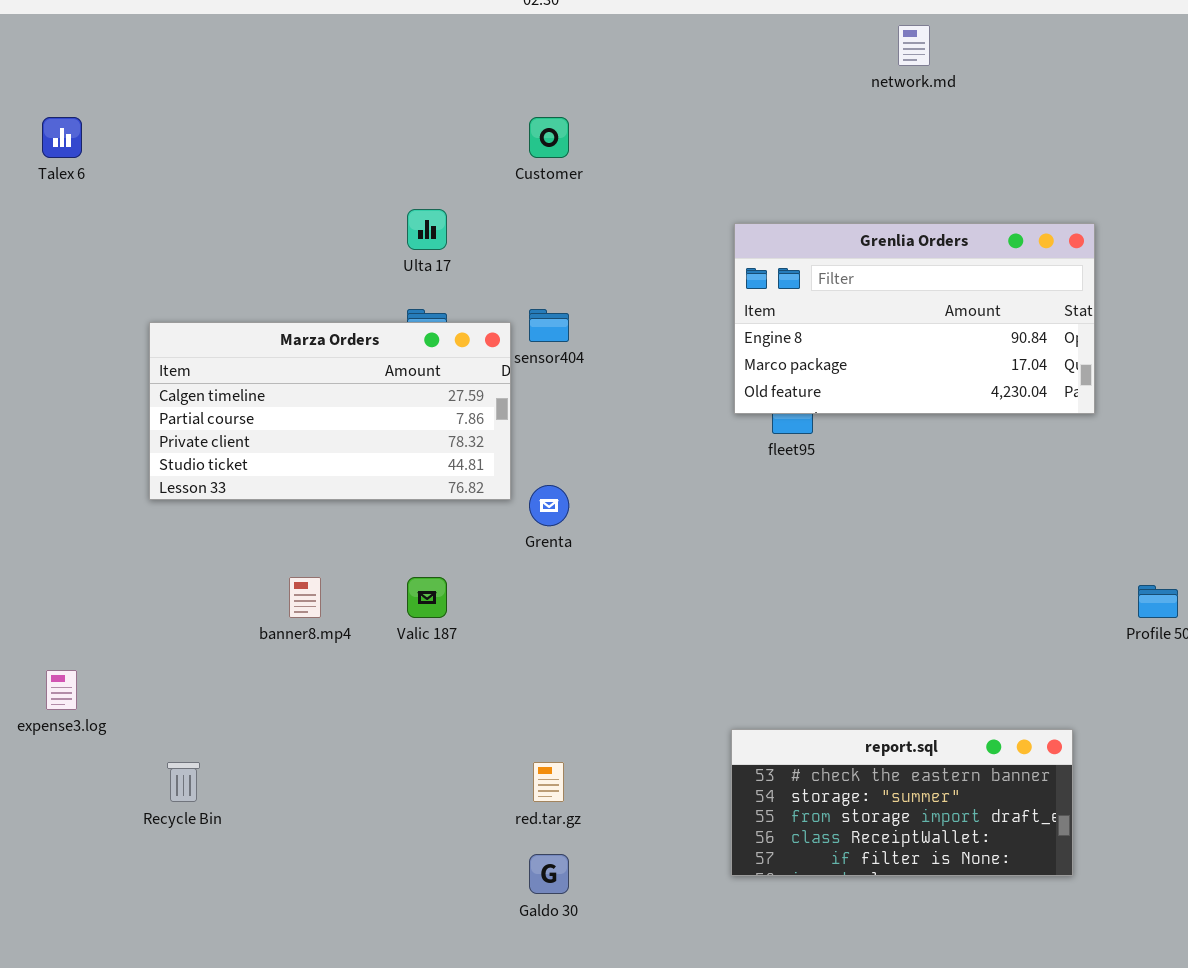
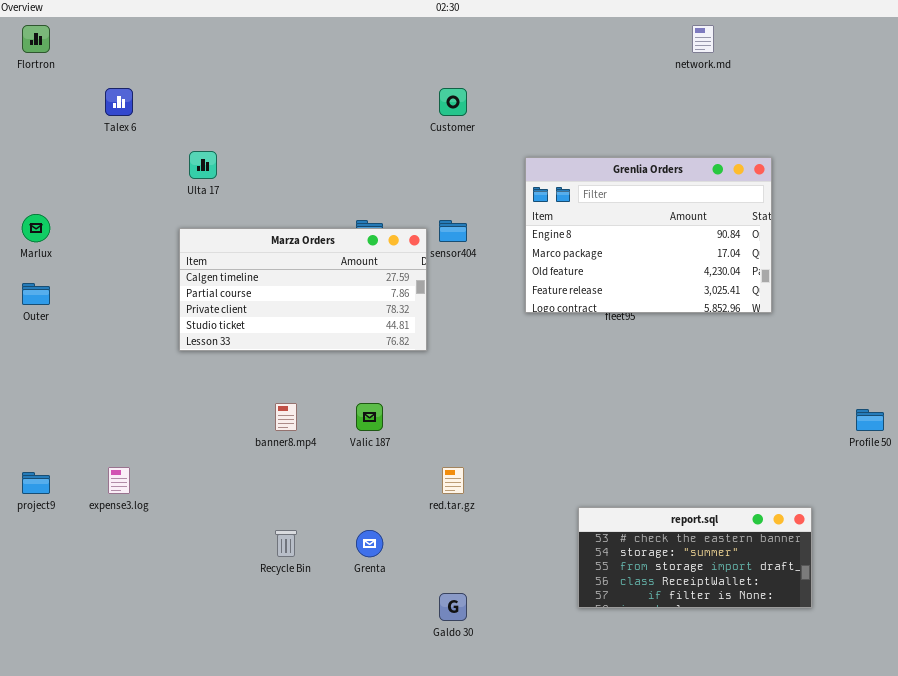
Ulta 17: [407,209,447,250] -> [189,151,217,179], moved
Grenlia Orders: [734,223,1095,414] -> [525,157,772,313], moved, resized
Grenta: [529,485,569,526] -> [356,530,383,557], moved
Recycle Bin: [167,762,200,802] -> [275,530,297,557], moved
red.tar.gz: [533,762,564,802] -> [442,467,464,494], moved

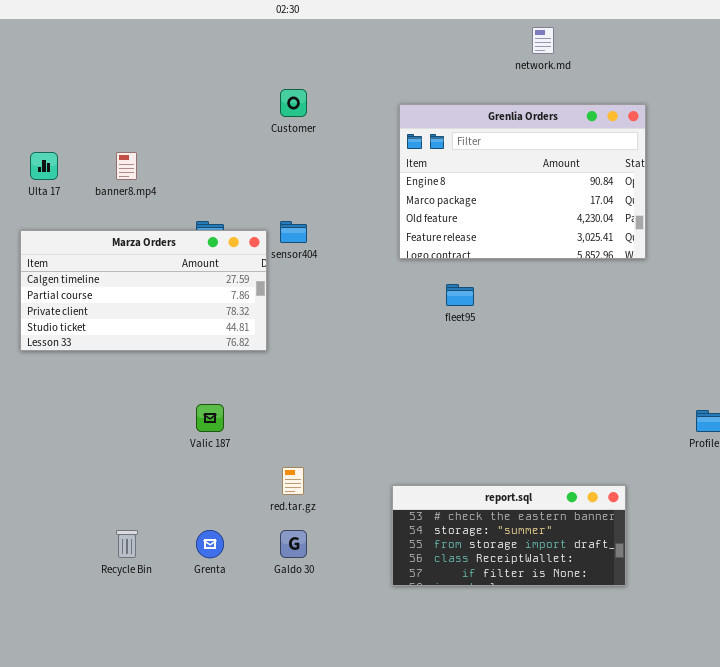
Grenlia Orders: [525,157,772,313] -> [399,104,646,259], moved
banner8.mp4: [275,403,297,431] -> [116,152,137,180], moved
report.sql: [578,507,812,608] -> [392,485,626,586], moved
Galdo 30: [439,593,467,621] -> [280,530,307,558], moved

